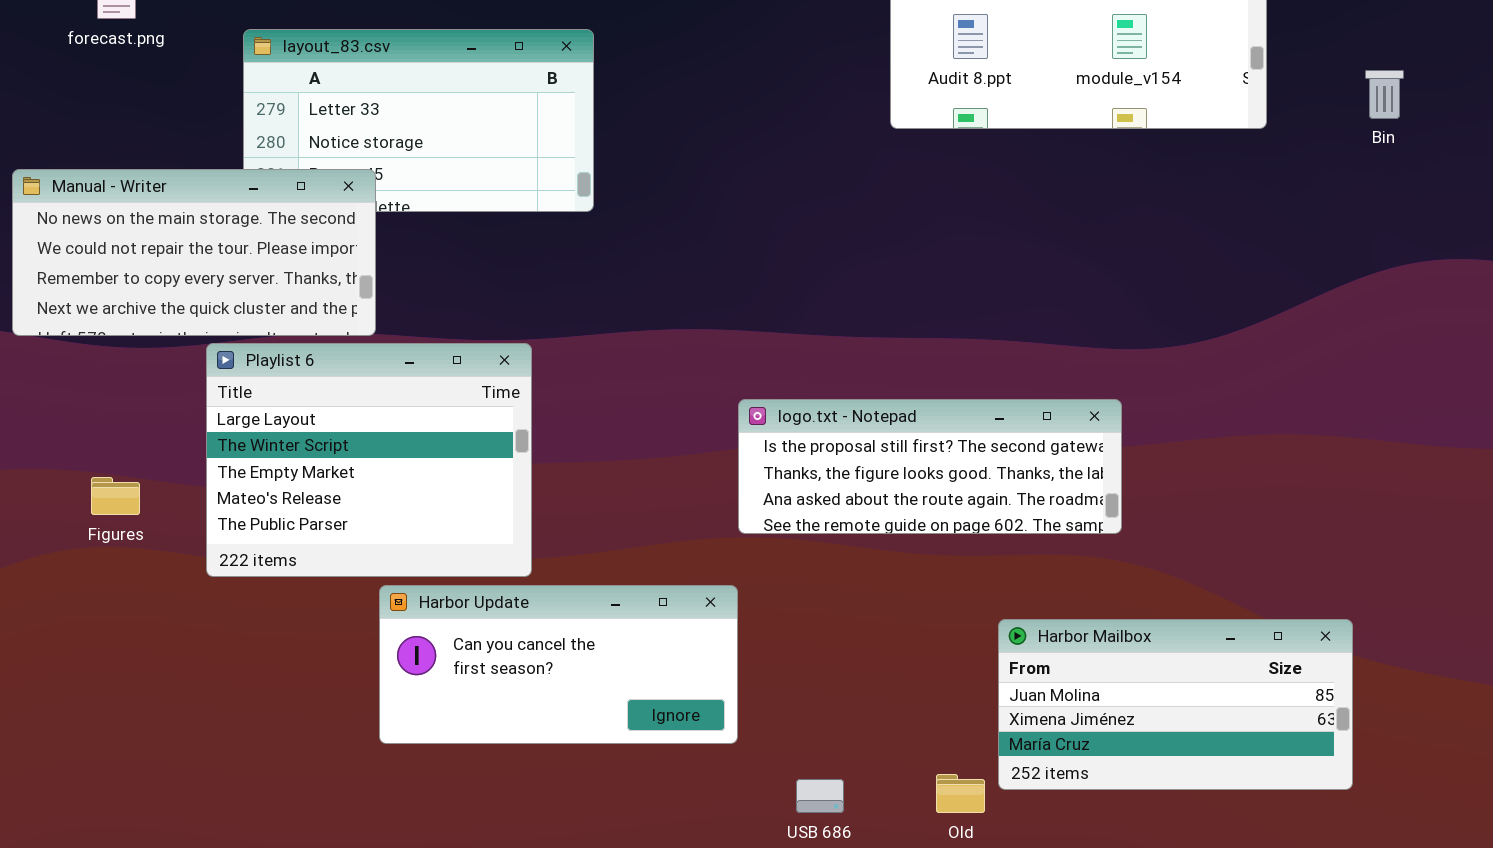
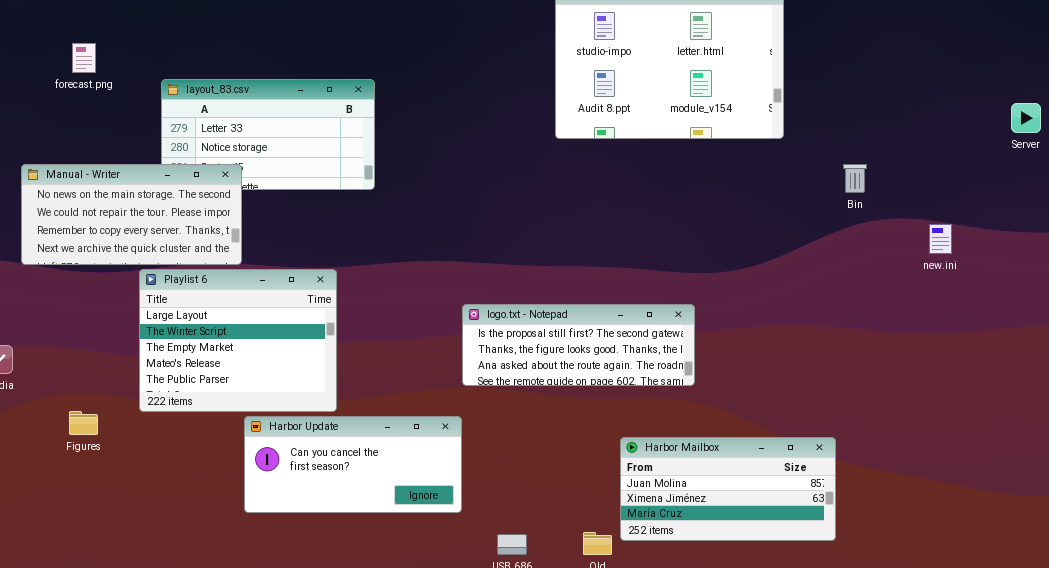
Bin: [1365,70,1404,119] -> [843,164,867,193], moved
Figures: [91,477,140,515] -> [69,411,98,435], moved

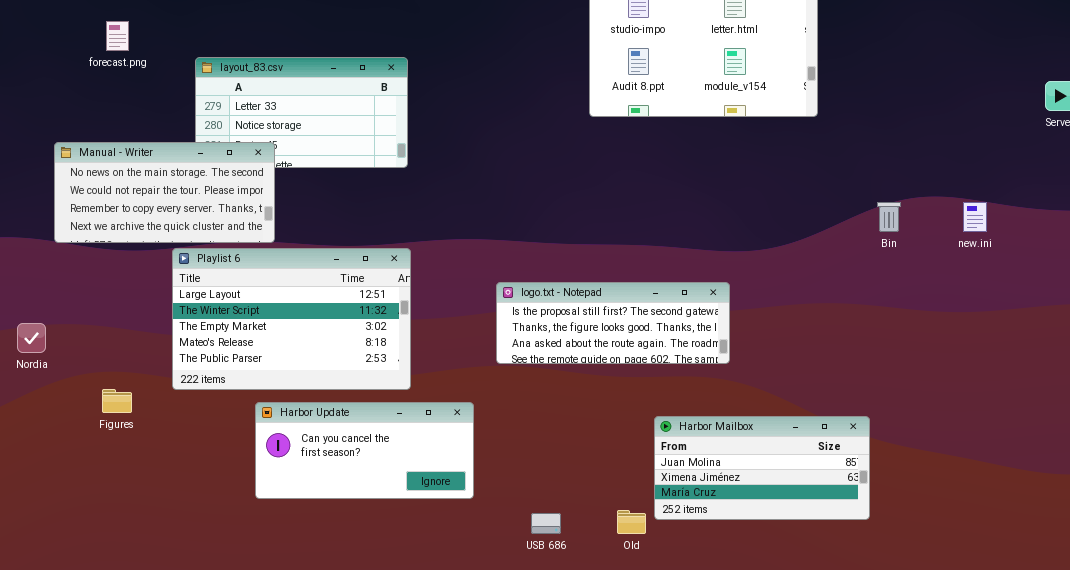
Bin: [843,164,867,193] -> [877,202,901,232], moved
Playlist 6: [139,269,337,412] -> [172,248,411,390], resized
Harbor Update: [244,416,462,513] -> [255,402,474,499], moved

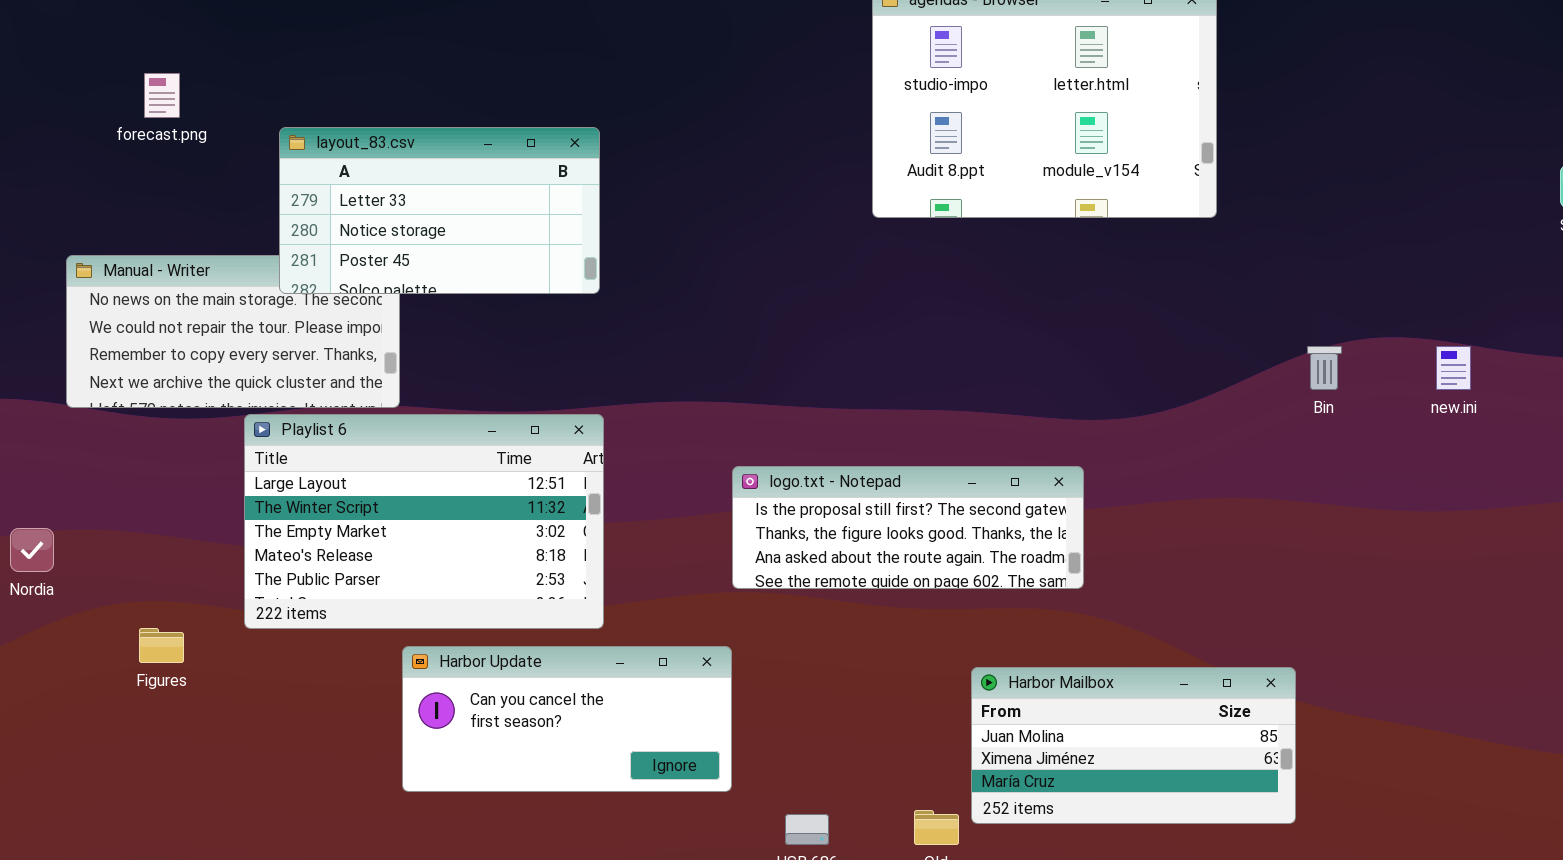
layout_83.csv: [195,57,408,168] -> [279,127,600,294], raised
Harbor Update: [255,402,474,499] -> [402,646,732,792], moved

